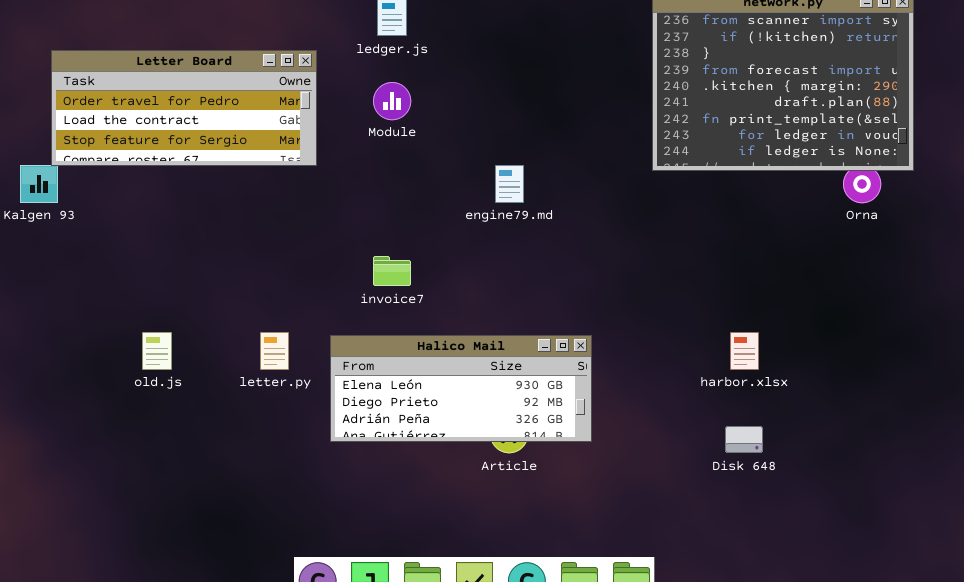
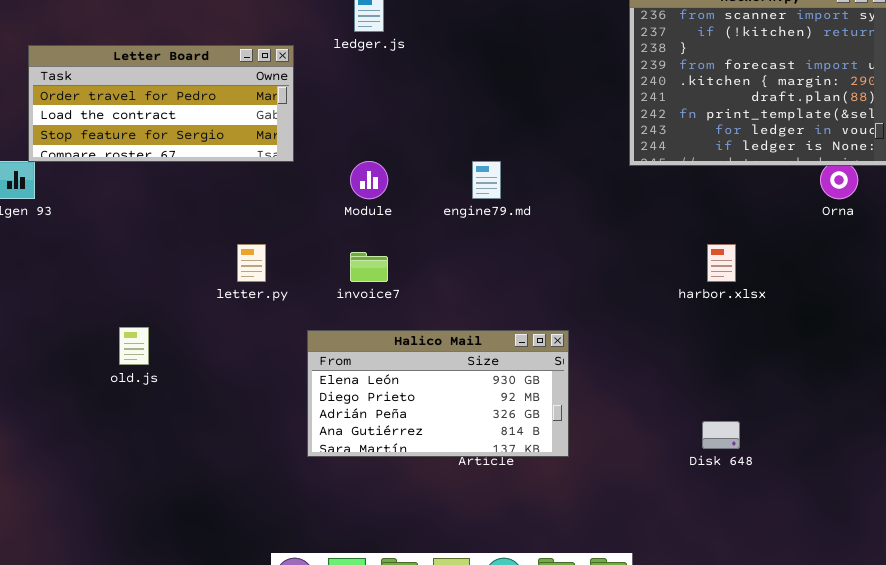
Module: [373,82,411,120] -> [350,161,388,199], moved
letter.py: [260,332,289,370] -> [237,244,266,282], moved
harbor.xlsx: [730,332,759,370] -> [707,244,736,282], moved
Halico Mail: [330,335,592,442] -> [307,330,569,457], resized

